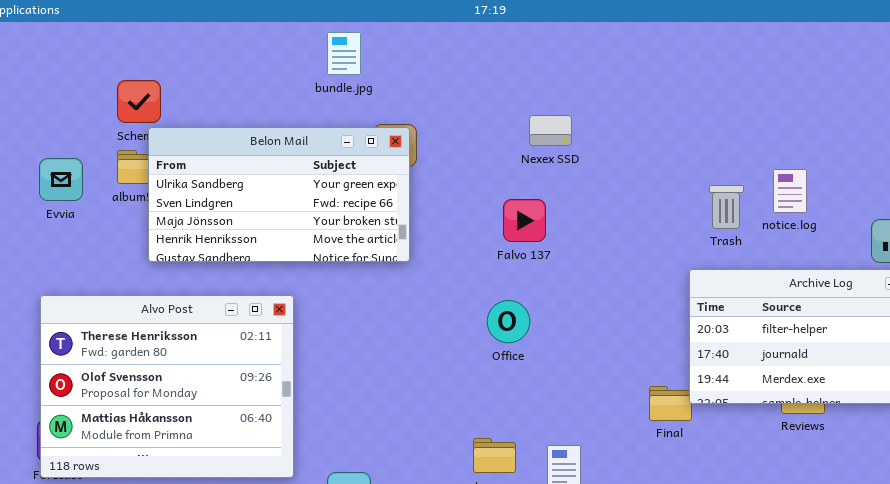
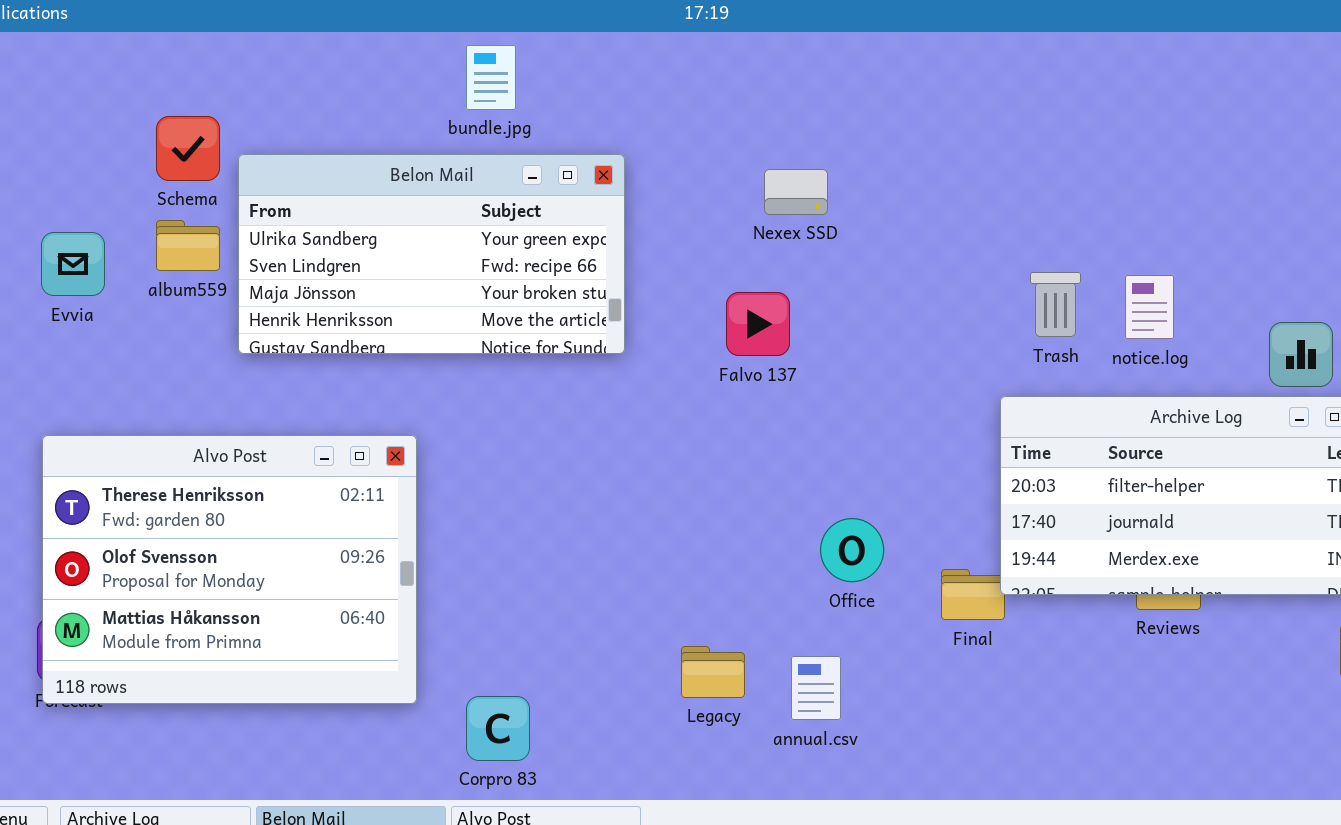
Belon Mail: [148,127,410,262] -> [238,154,625,354], moved
notice.log: [773,169,807,213] -> [1125,275,1174,339], moved
Office: [487,300,530,343] -> [820,518,884,582], moved

